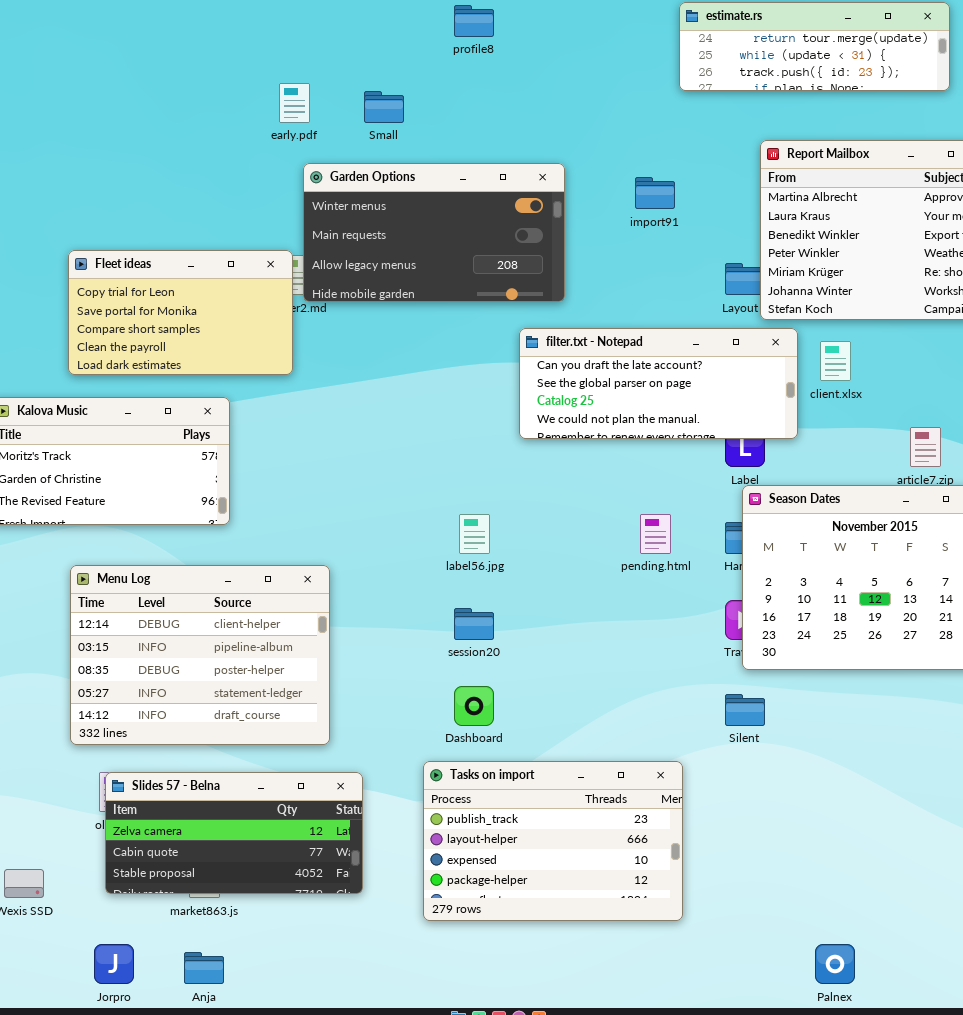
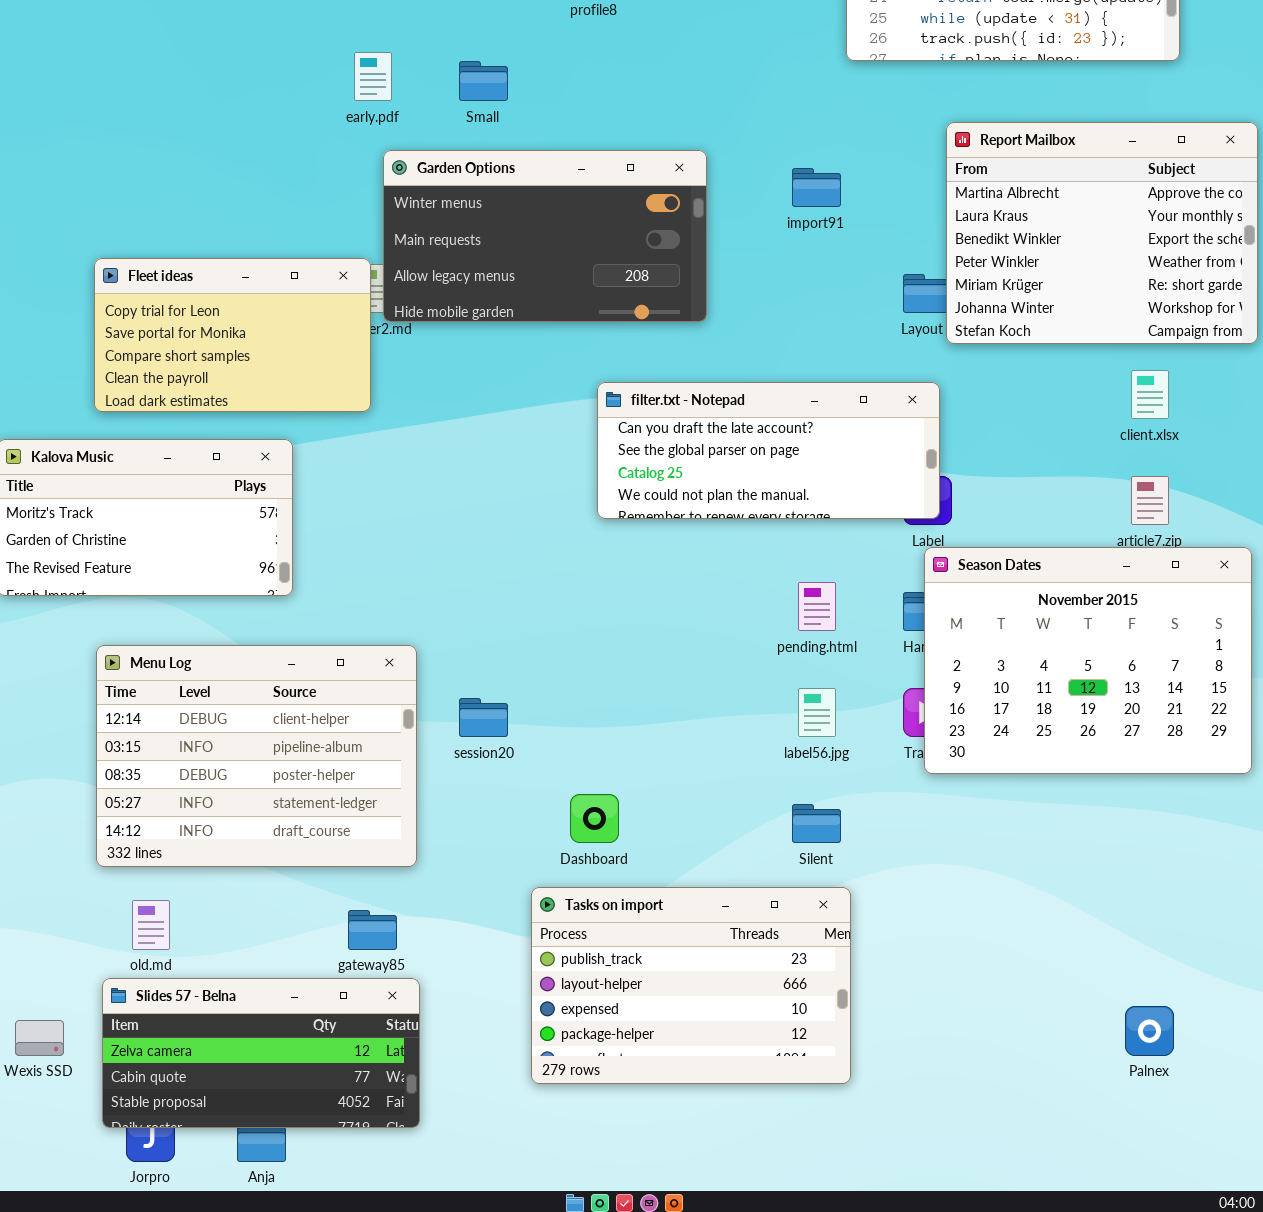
filter.txt - Notepad: [519,328,798,439] -> [597,382,940,519], moved
client.xlsx: [820,341,851,381] -> [1131,370,1169,419], moved
label56.jpg: [459,514,490,554] -> [798,688,836,737], moved
session20: [454,608,494,640] -> [459,698,508,737], moved
Silent: [725,694,765,726] -> [792,804,841,843], moved
Slides 57 - Belna: [105,772,363,894] -> [102,978,420,1128], moved
Palnex: [815,944,855,984] -> [1125,1006,1174,1056], moved

